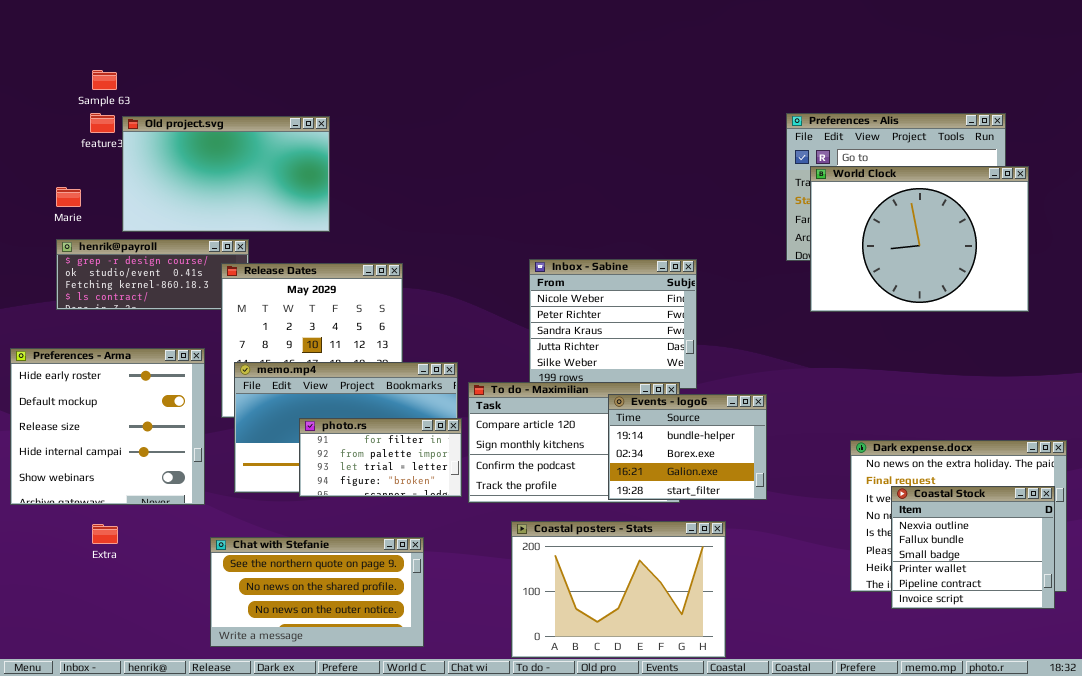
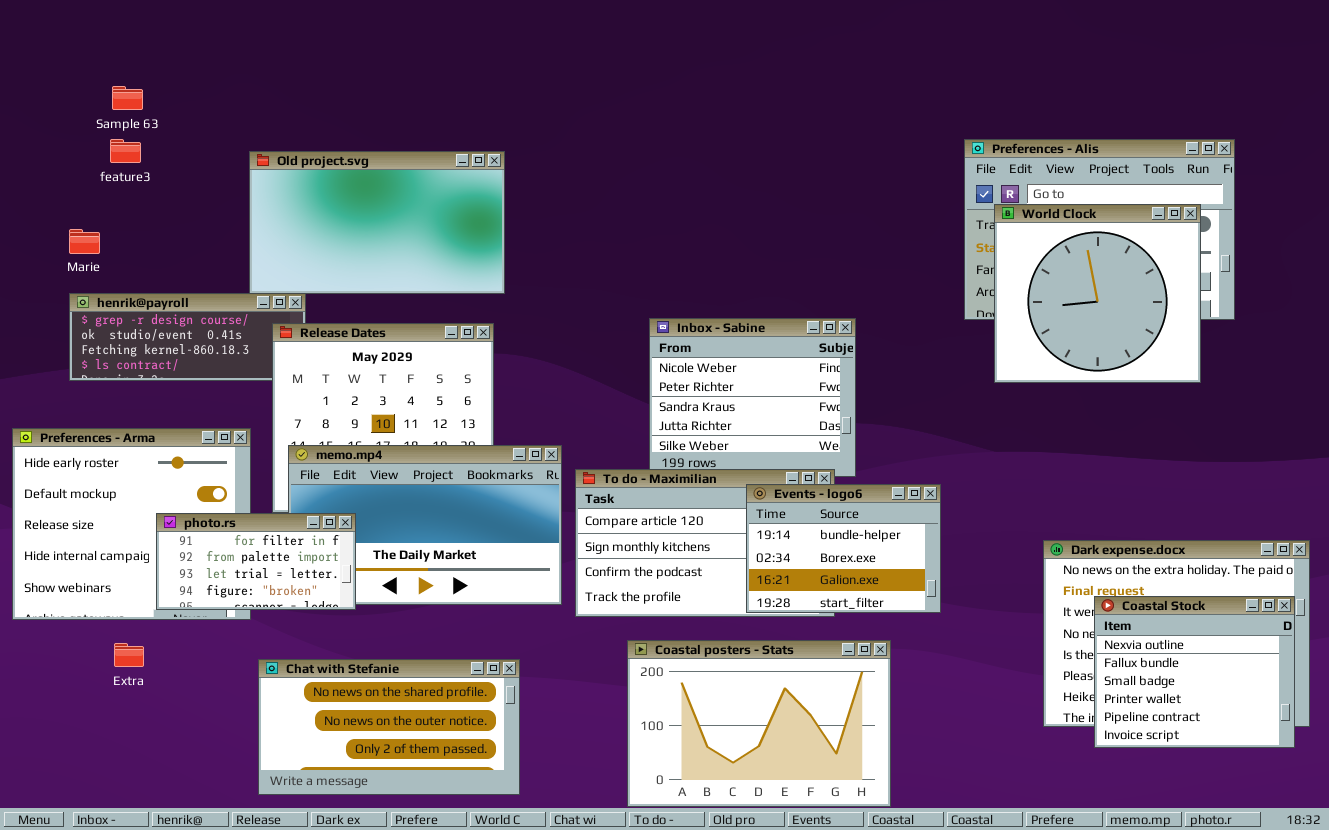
Old project.svg: [122,116,330,232] -> [249,151,505,294], moved
World Clock: [810,166,1029,312] -> [994,204,1201,383], resized
photo.rs: [299,418,462,497] -> [156,513,356,610], moved
Chat with Stefanie: [210,537,424,647] -> [258,659,520,795], scrolled down 1 row

